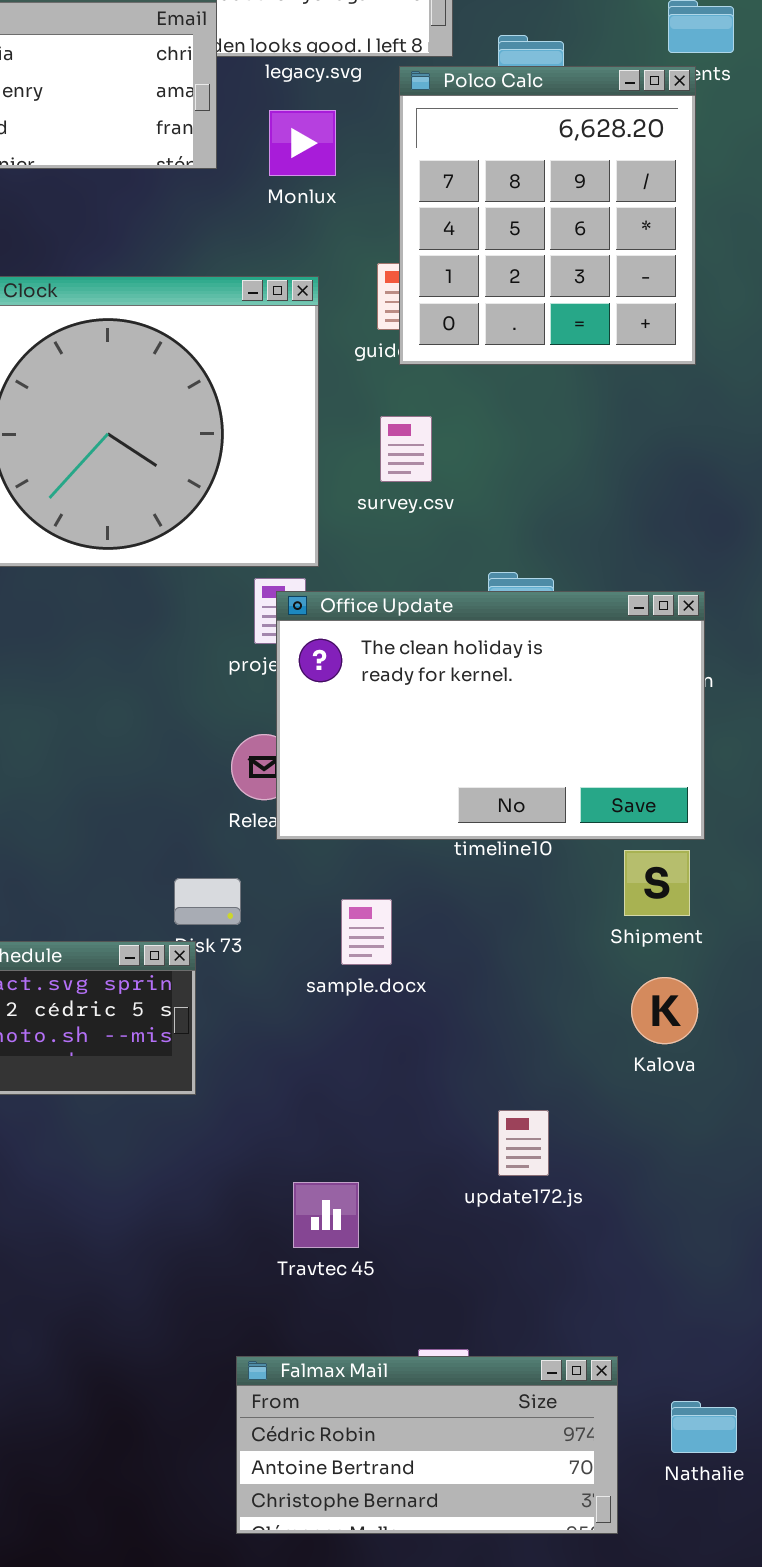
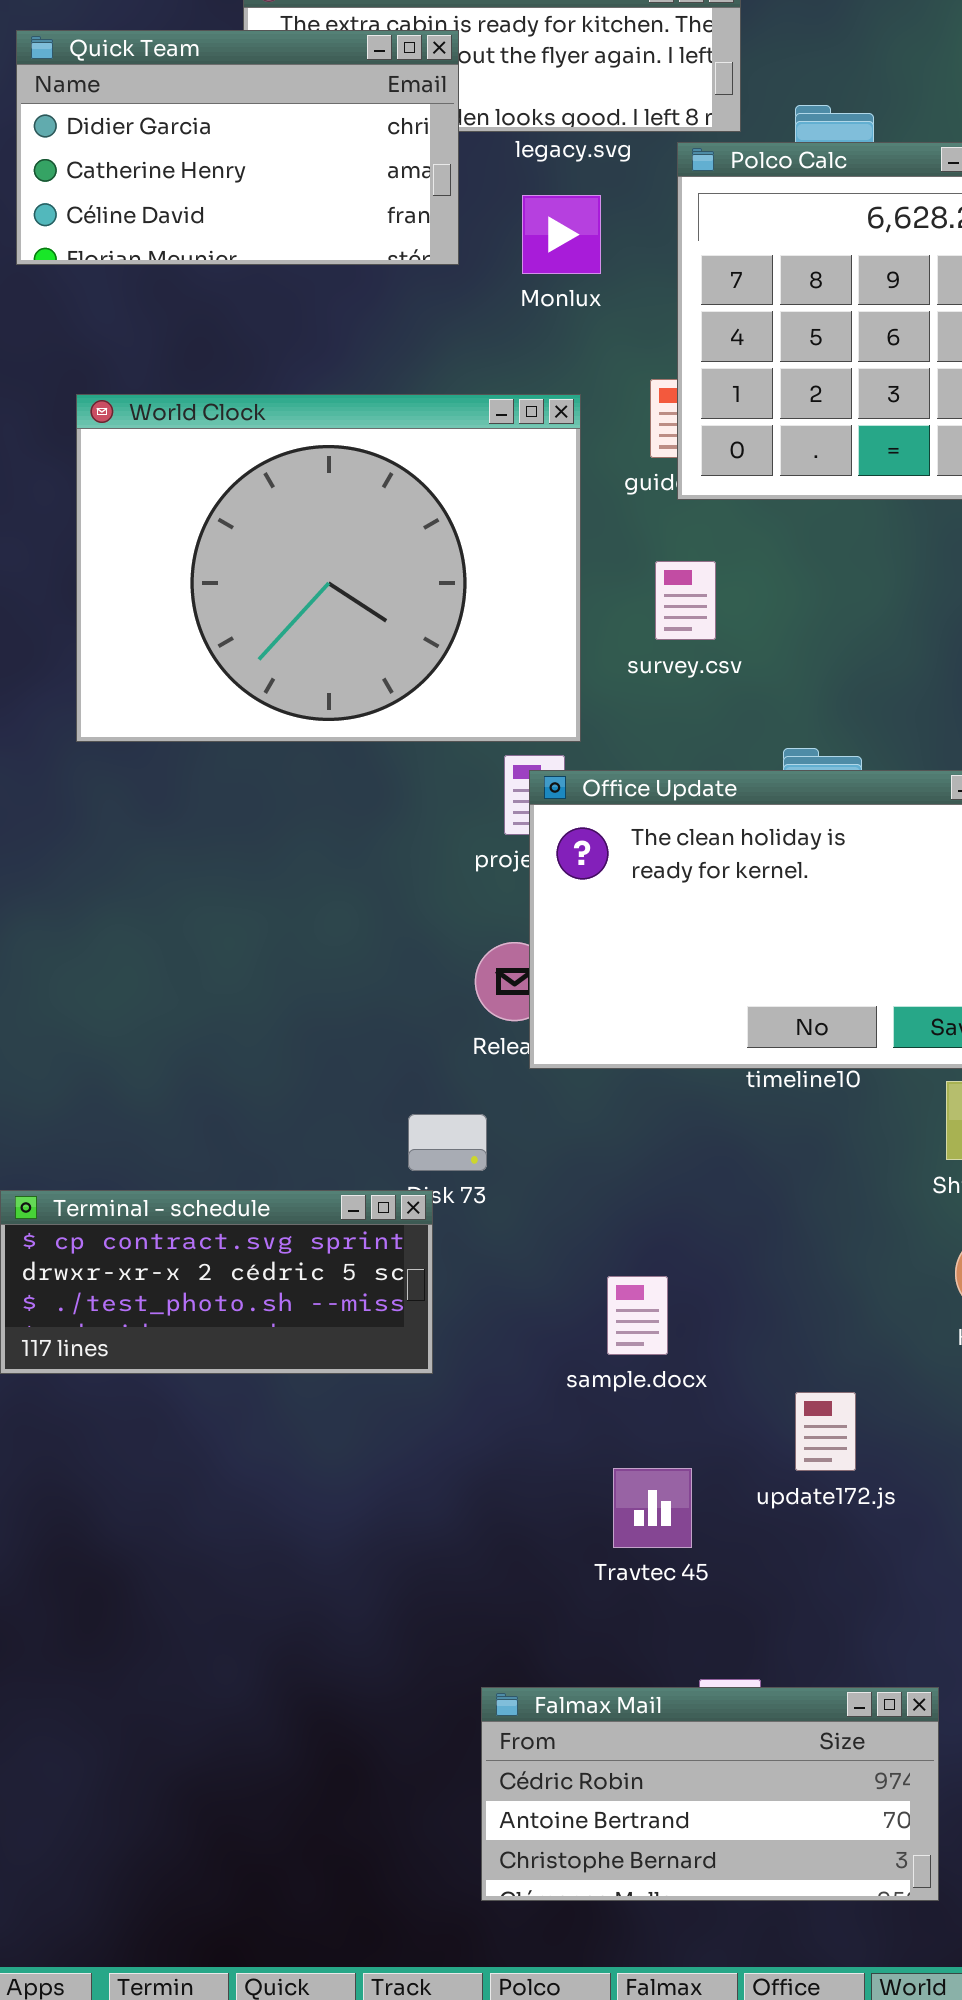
sample.docx: [341,899,392,965] -> [607,1276,668,1355], moved
Travtec 45: [293,1182,359,1248] -> [613,1468,692,1548], moved

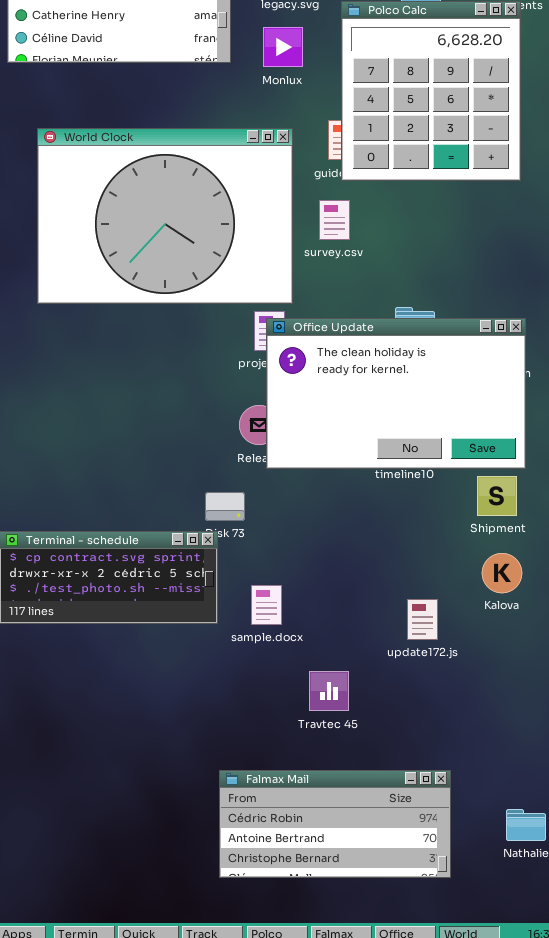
survey.csv: [655,561,716,640] -> [319,200,350,240], moved
sample.docx: [607,1276,668,1355] -> [251,585,282,625], moved
update172.js: [795,1392,856,1471] -> [407,599,438,640], moved
Falmax Mail: [481,1687,939,1901] -> [219,770,451,878], moved

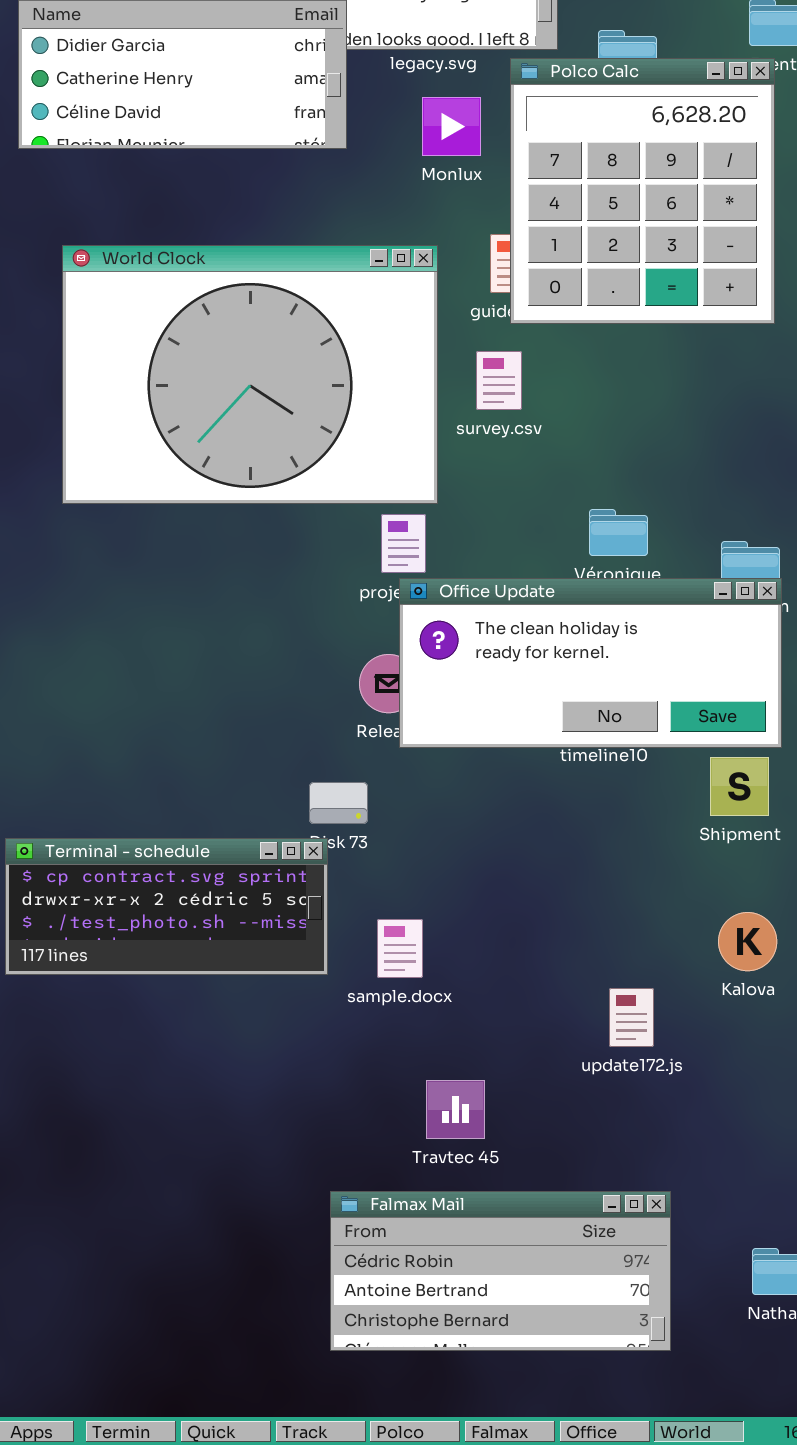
Monlux: [263,27,303,67] -> [422,97,481,156], moved
Office Update: [266,318,526,469] -> [399,578,782,748], resized
Kalova: [482,553,522,593] -> [718,912,777,971], moved
update172.js: [407,599,438,640] -> [609,988,654,1047], moved
Travtec 45: [309,671,349,711] -> [426,1080,485,1139], moved

